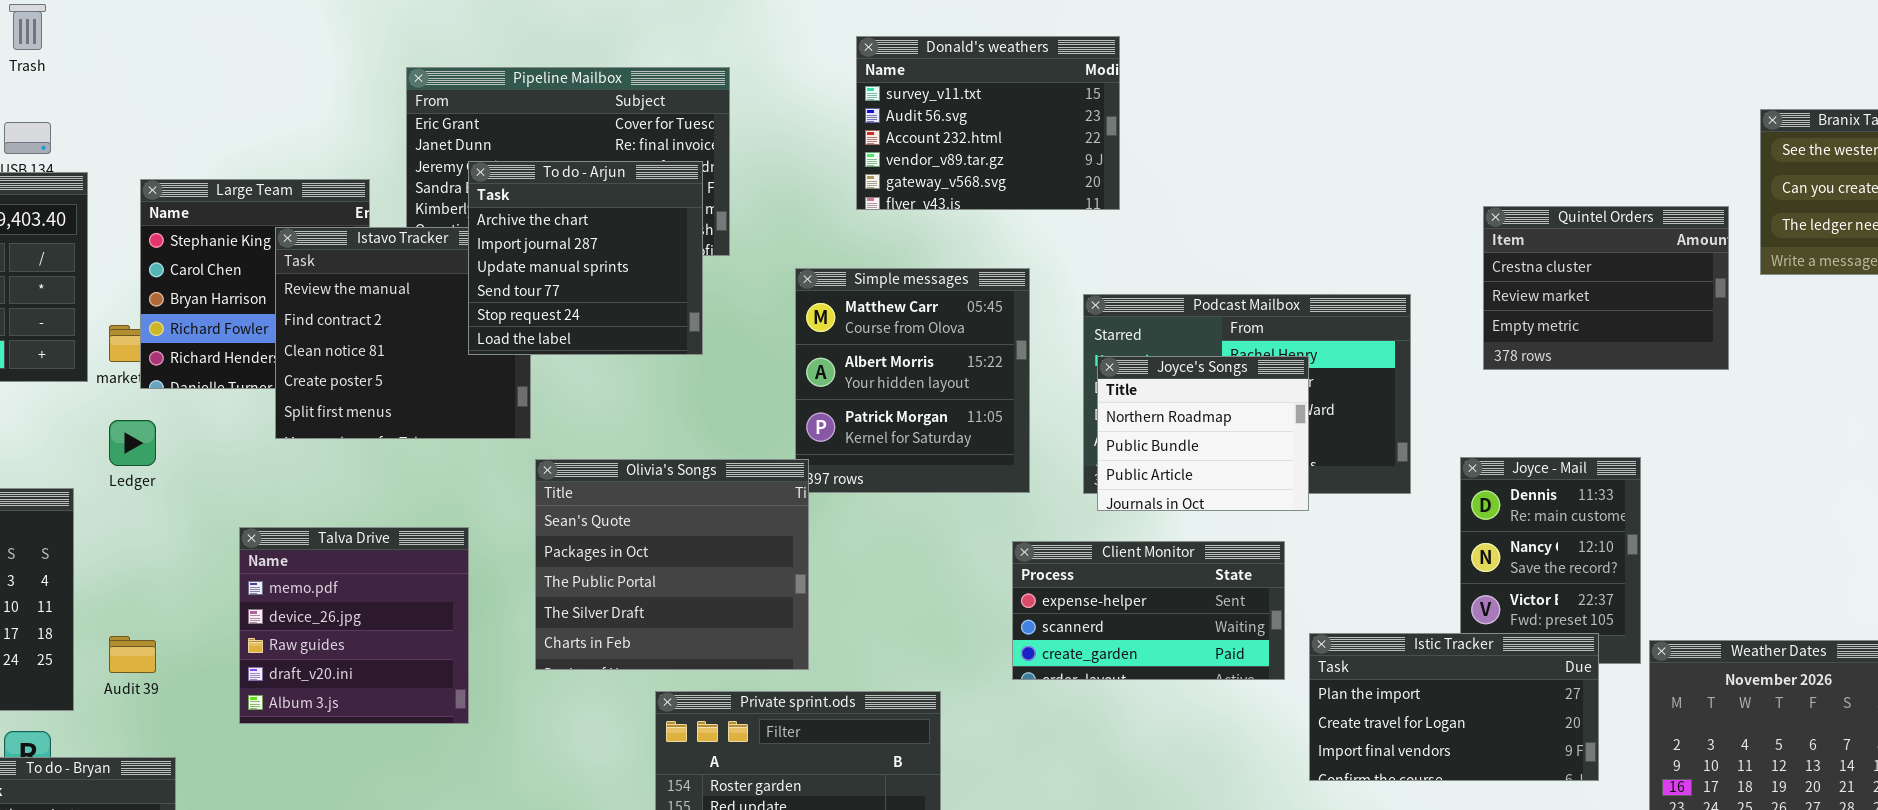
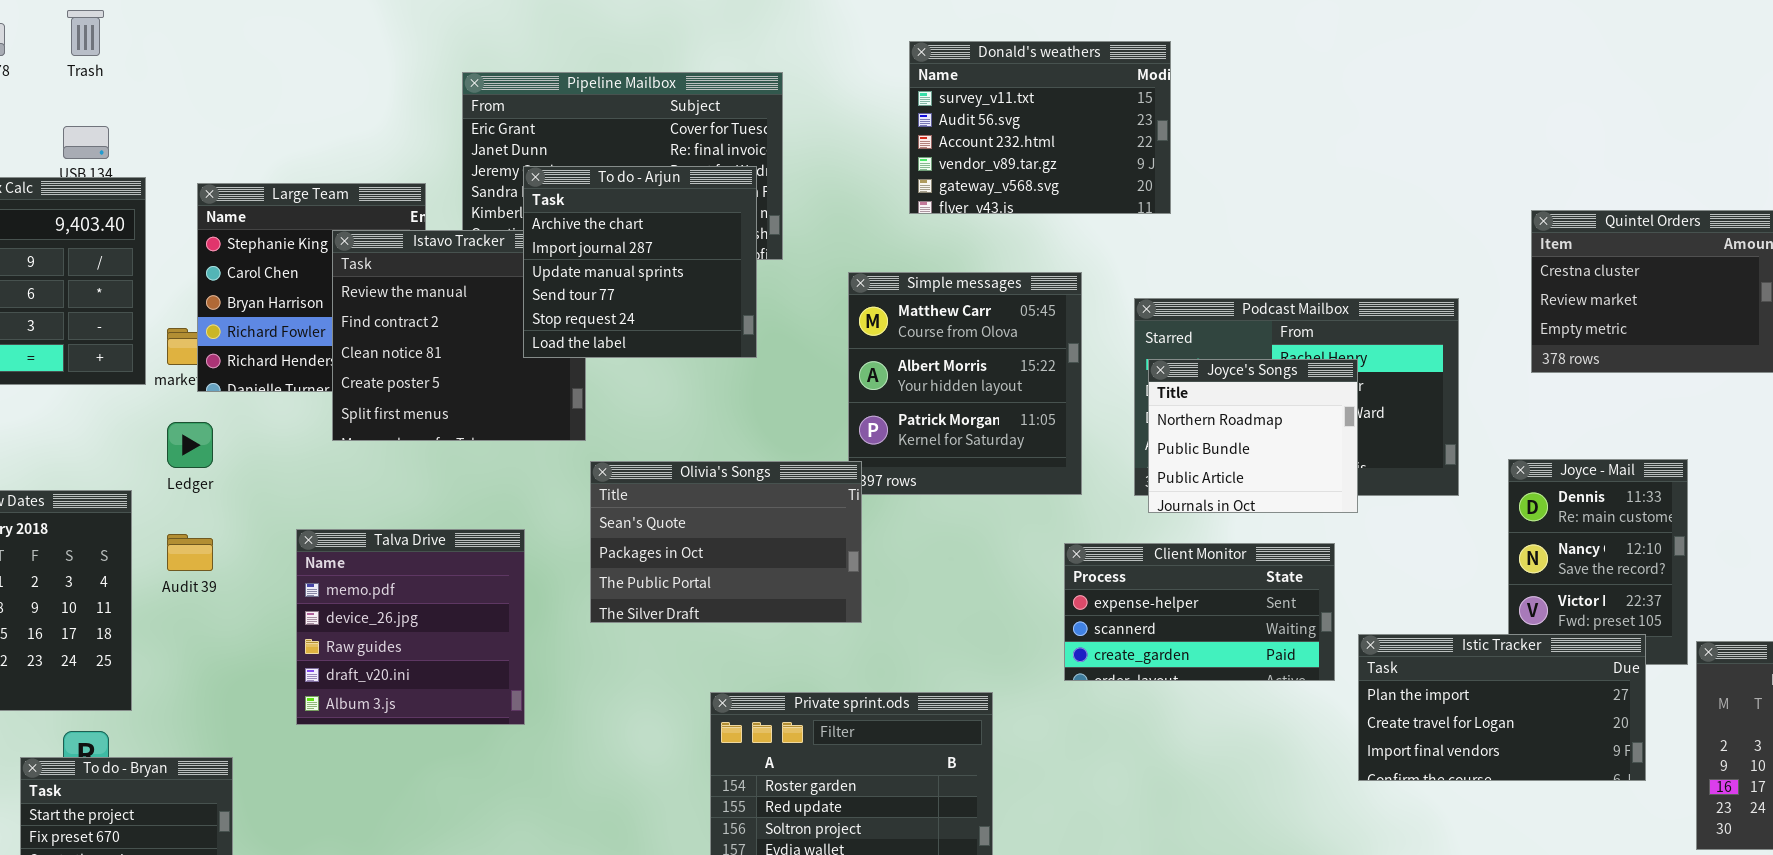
Olivia's Songs: [535,459,809,670] -> [590,461,862,623], resized
Audit 39: [109,636,156,673] -> [167,534,213,571], moved

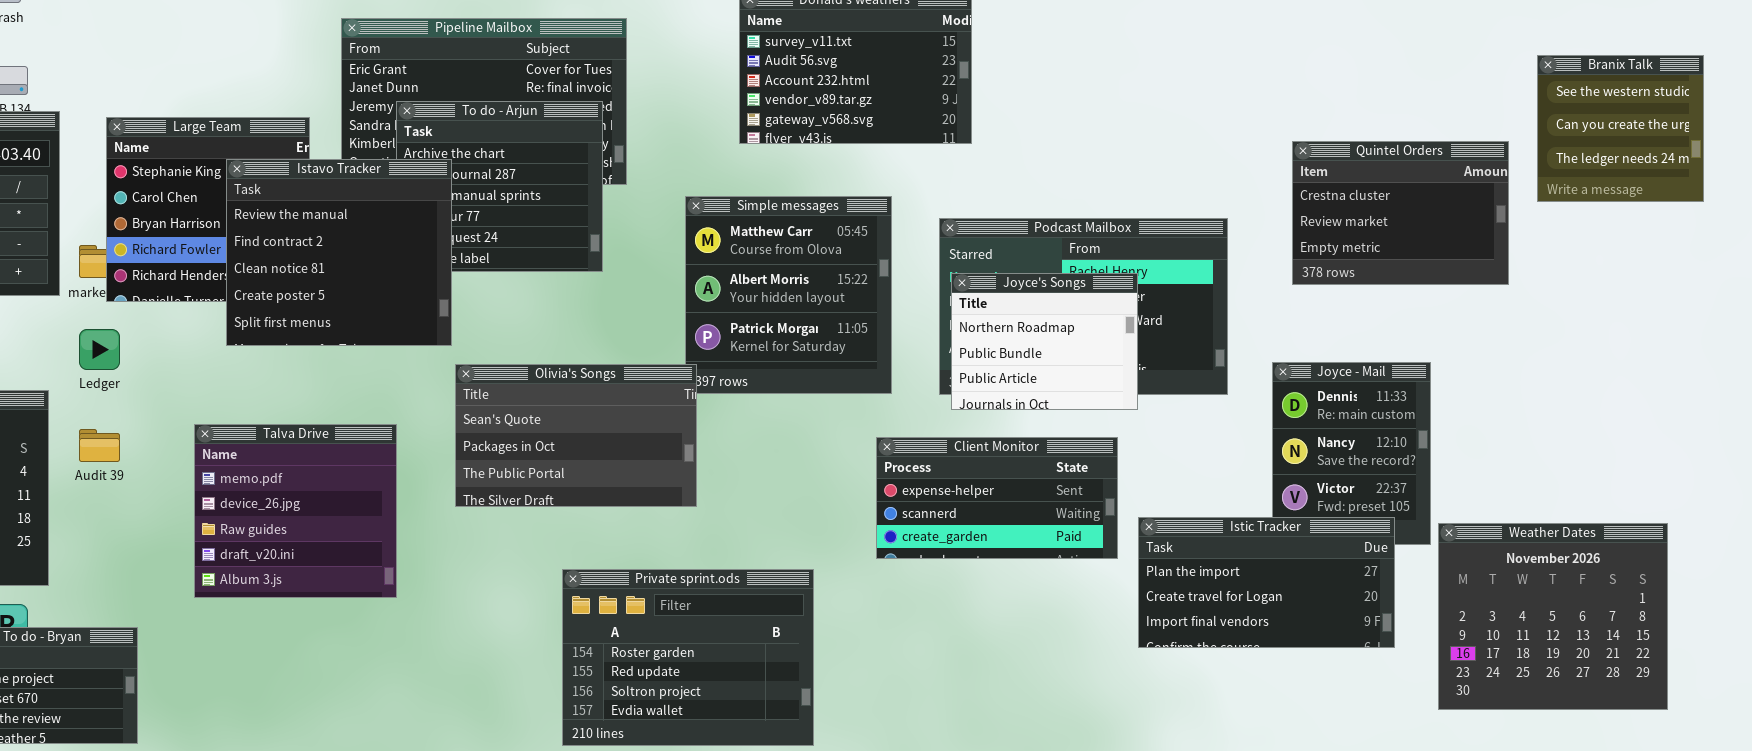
Istavo Tracker: [332,230,586,441] -> [226,159,452,346], raised

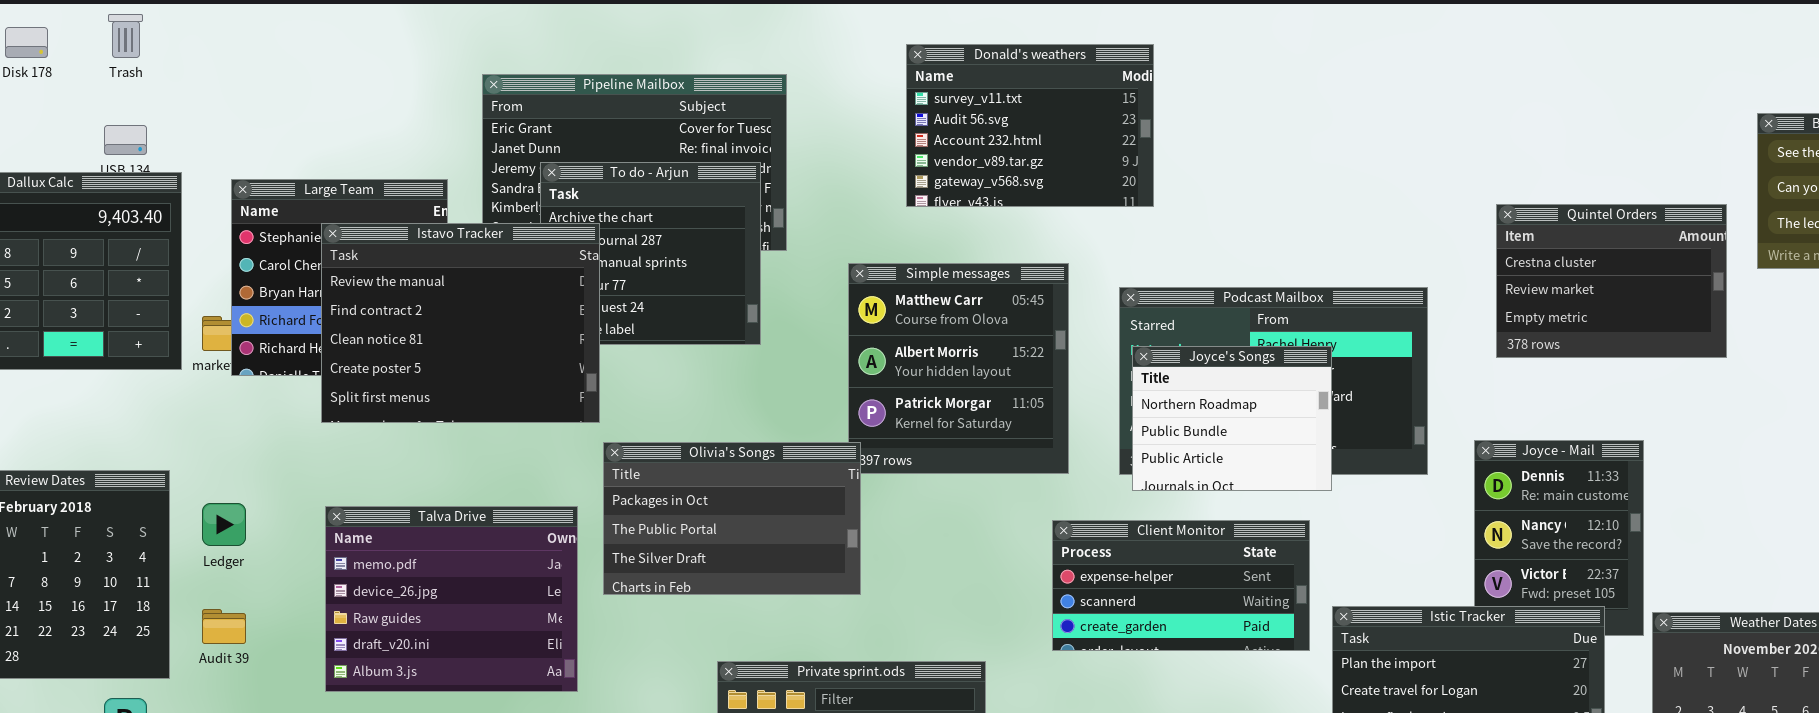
Istavo Tracker: [226,159,452,346] -> [321,223,600,423], resized
Ledger: [79,329,120,370] -> [202,503,246,546], moved
Olivia's Songs: [455,364,697,507] -> [603,442,861,595], scrolled down 1 row
Talva Drive: [194,424,397,598] -> [325,506,578,692], resized
Audit 39: [79,429,120,462] -> [202,609,246,644], moved

